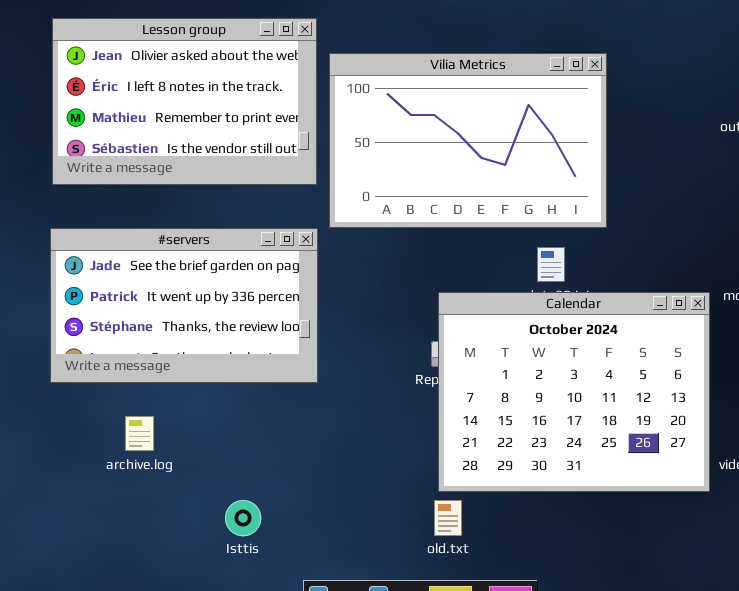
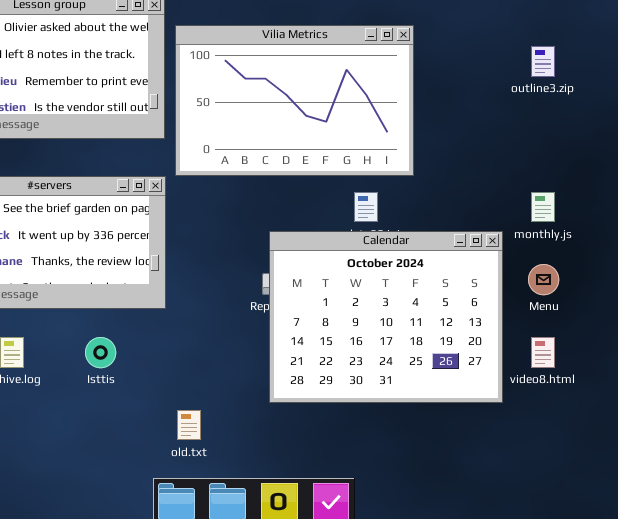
Isttis: [225,500,261,536] -> [85,337,116,368], moved
old.txt: [434,500,462,536] -> [177,410,201,440], moved

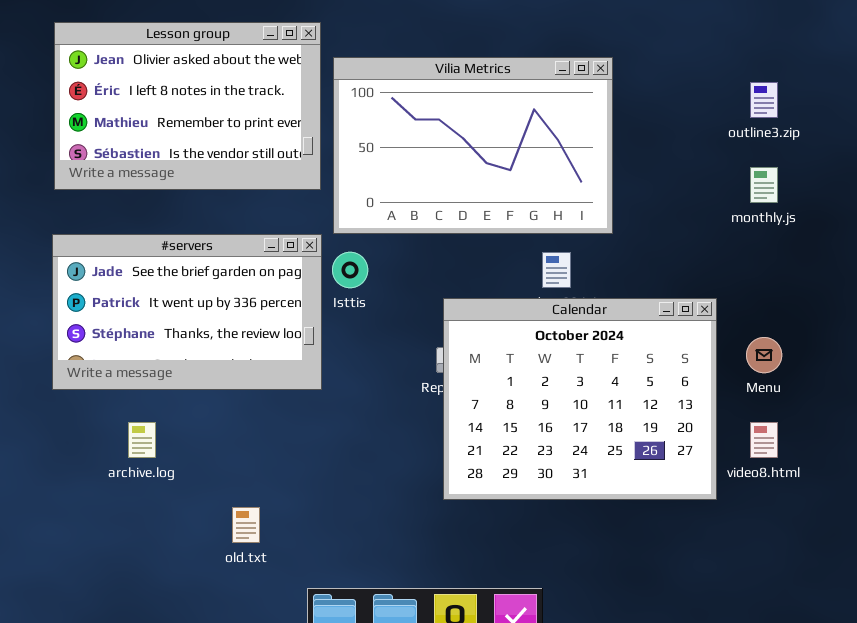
monthly.js: [531,192,555,222] -> [750,167,778,203], moved
Isttis: [85,337,116,368] -> [332,252,368,288], moved
old.txt: [177,410,201,440] -> [232,507,260,543], moved

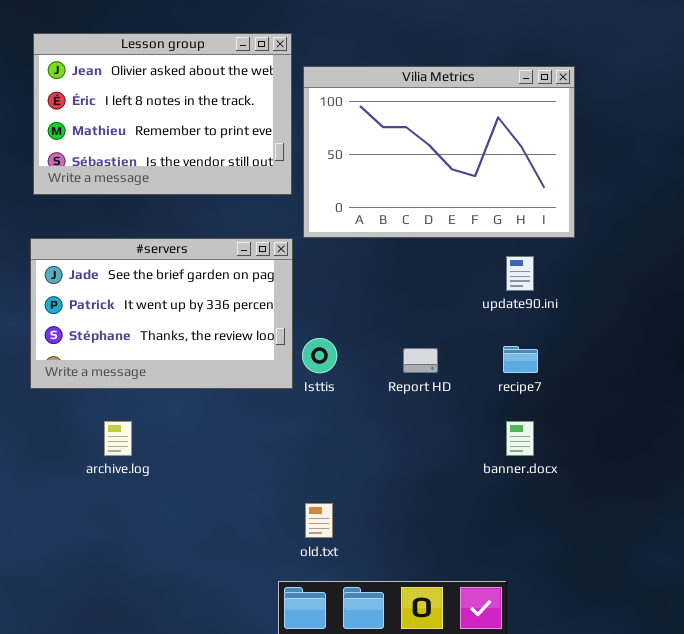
Isttis: [332,252,368,288] -> [302,338,337,373], moved
Calendar: [443,298,717,500] -> none, closed
old.txt: [232,507,260,543] -> [305,503,333,538], moved

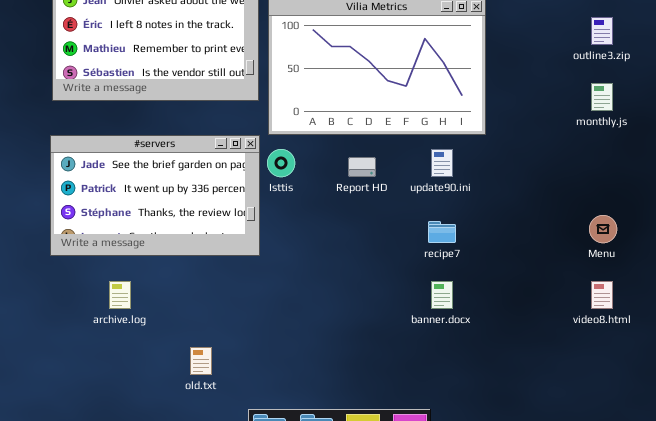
Isttis: [302,338,337,373] -> [267,149,295,177], moved
Report HD: [403,348,438,373] -> [348,157,376,177], moved
old.txt: [305,503,333,538] -> [190,347,212,375], moved

